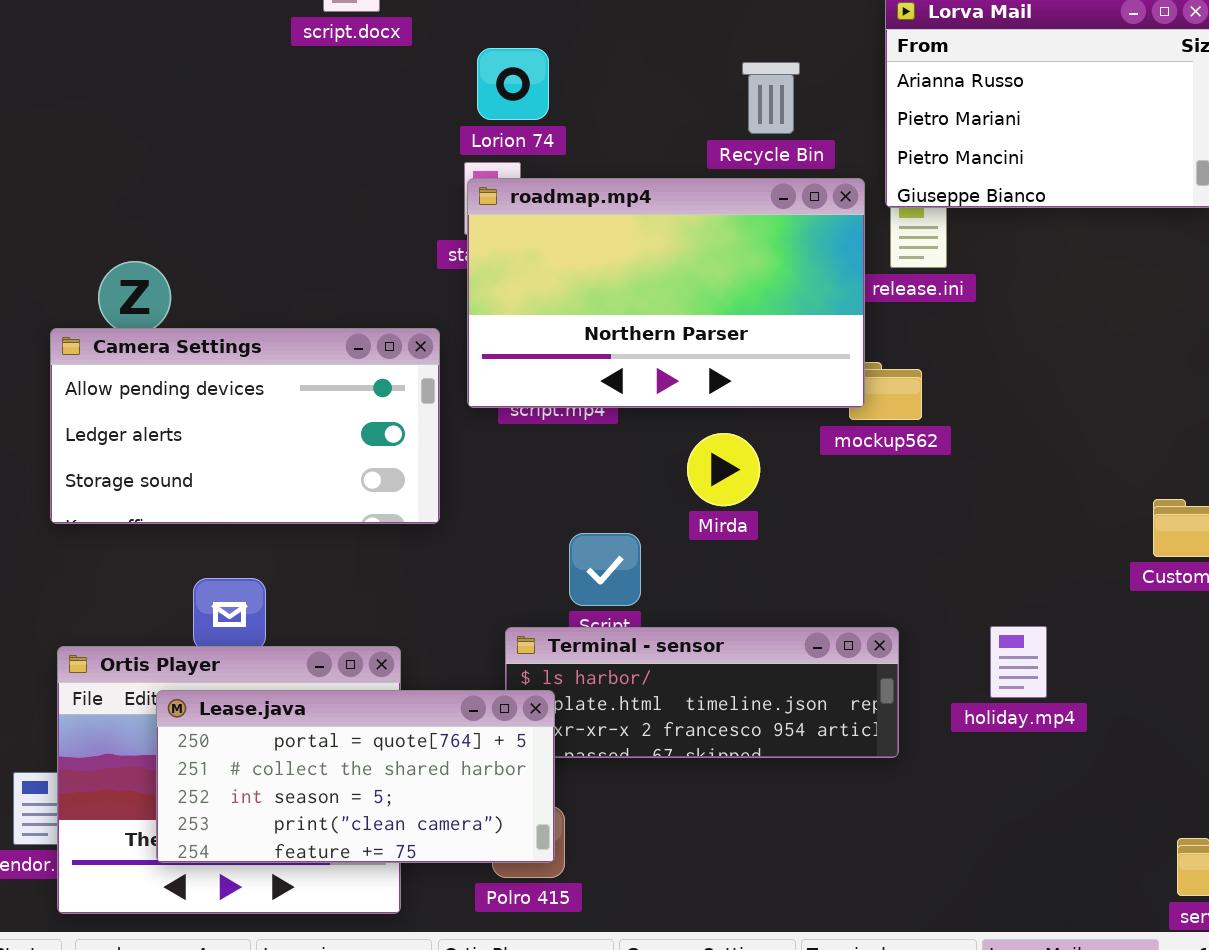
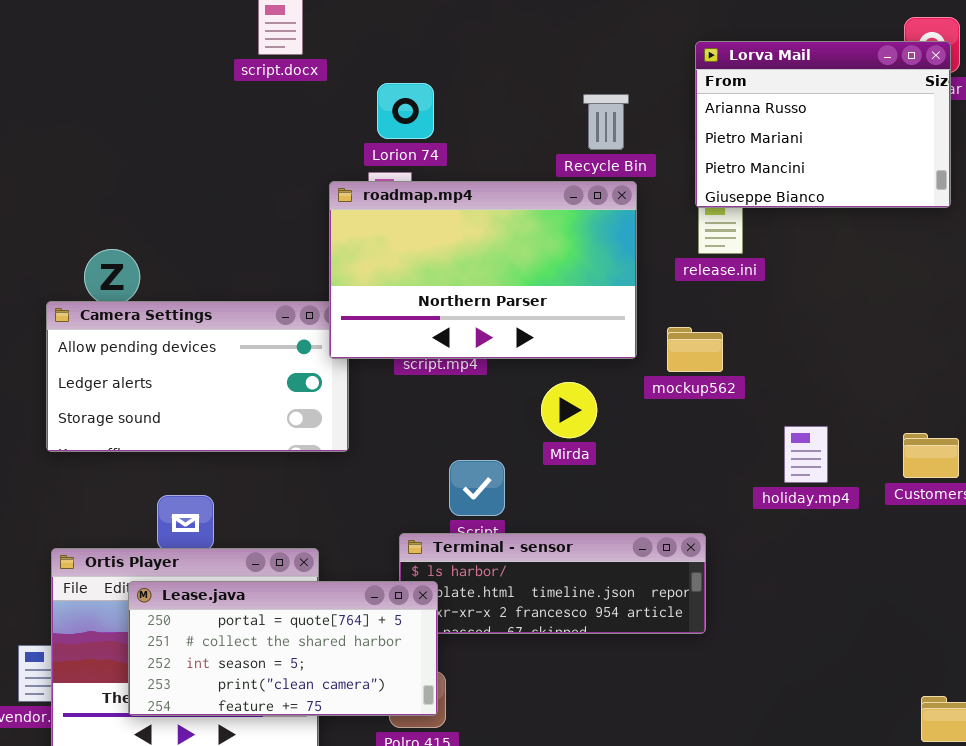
roadmap.mp4: [467,178,865,408] -> [329,181,637,359], moved
holiday.mp4: [990,626,1047,698] -> [784,426,828,483], moved

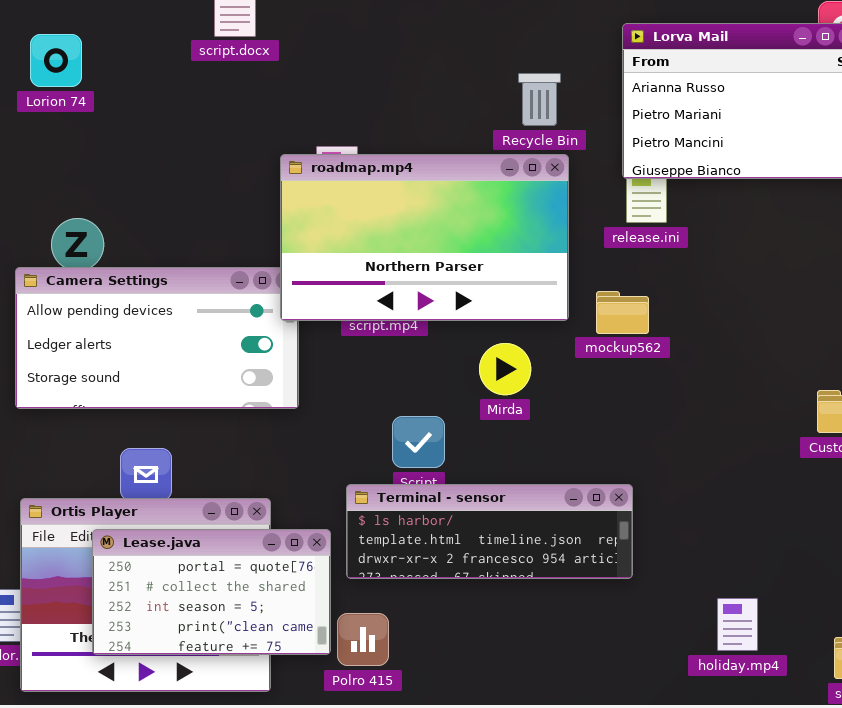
Lorion 74: [377,83,434,139] -> [30,34,82,87], moved
holiday.mp4: [784,426,828,483] -> [717,598,758,651], moved
Lease.java: [128,581,438,716] -> [92,529,331,655], resized

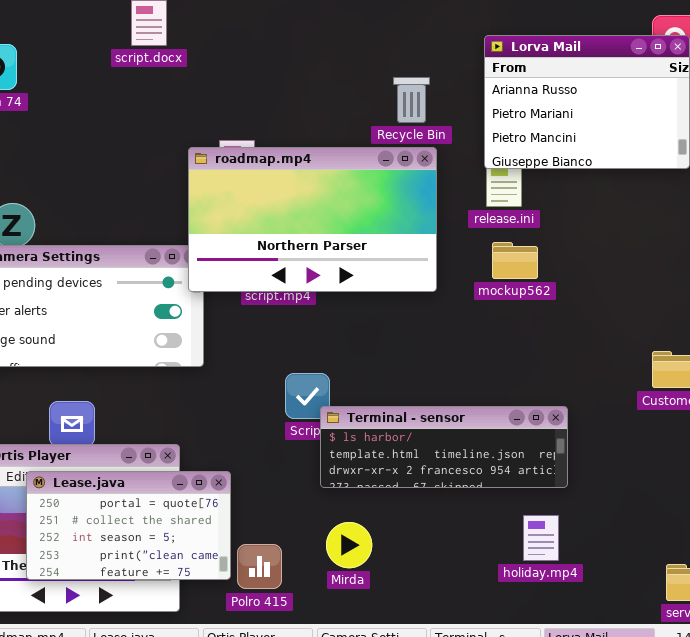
mockup562: [596,291,649,334] -> [492,242,538,279], moved
Mirda: [479,343,531,395] -> [326,522,372,568], moved
Terminal - sensor: [346,484,633,579] -> [320,406,568,488], moved
holiday.mp4: [717,598,758,651] -> [523,515,559,561], moved

